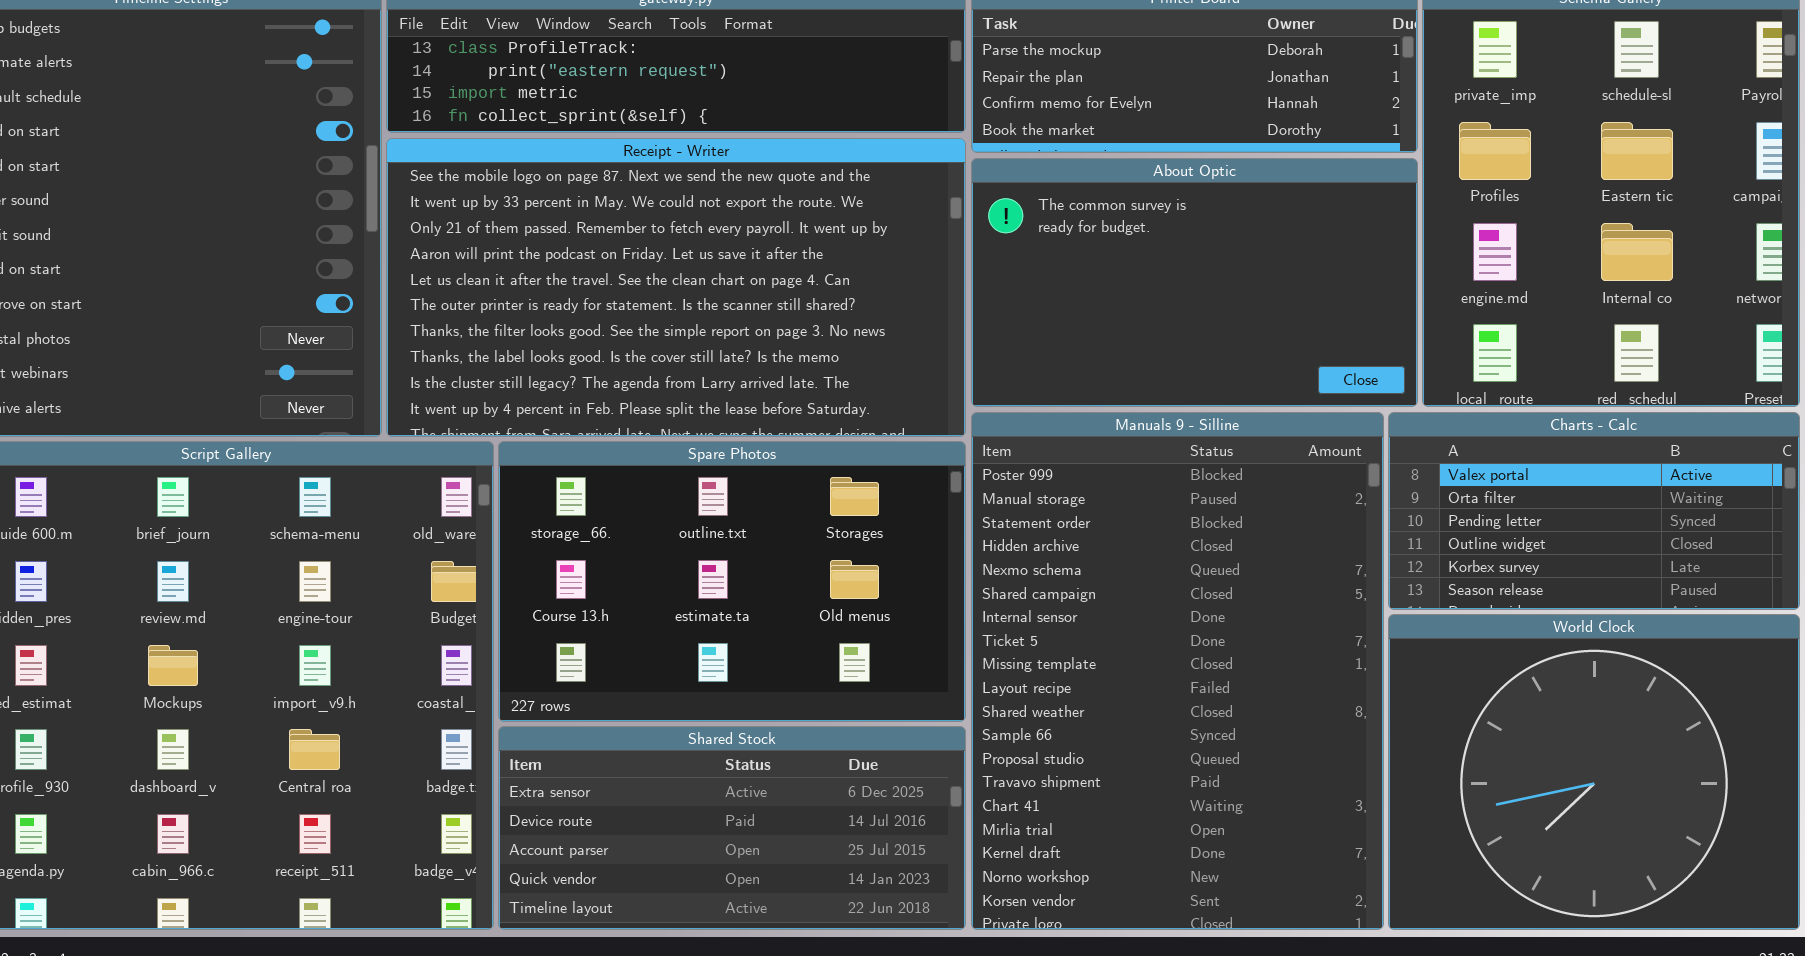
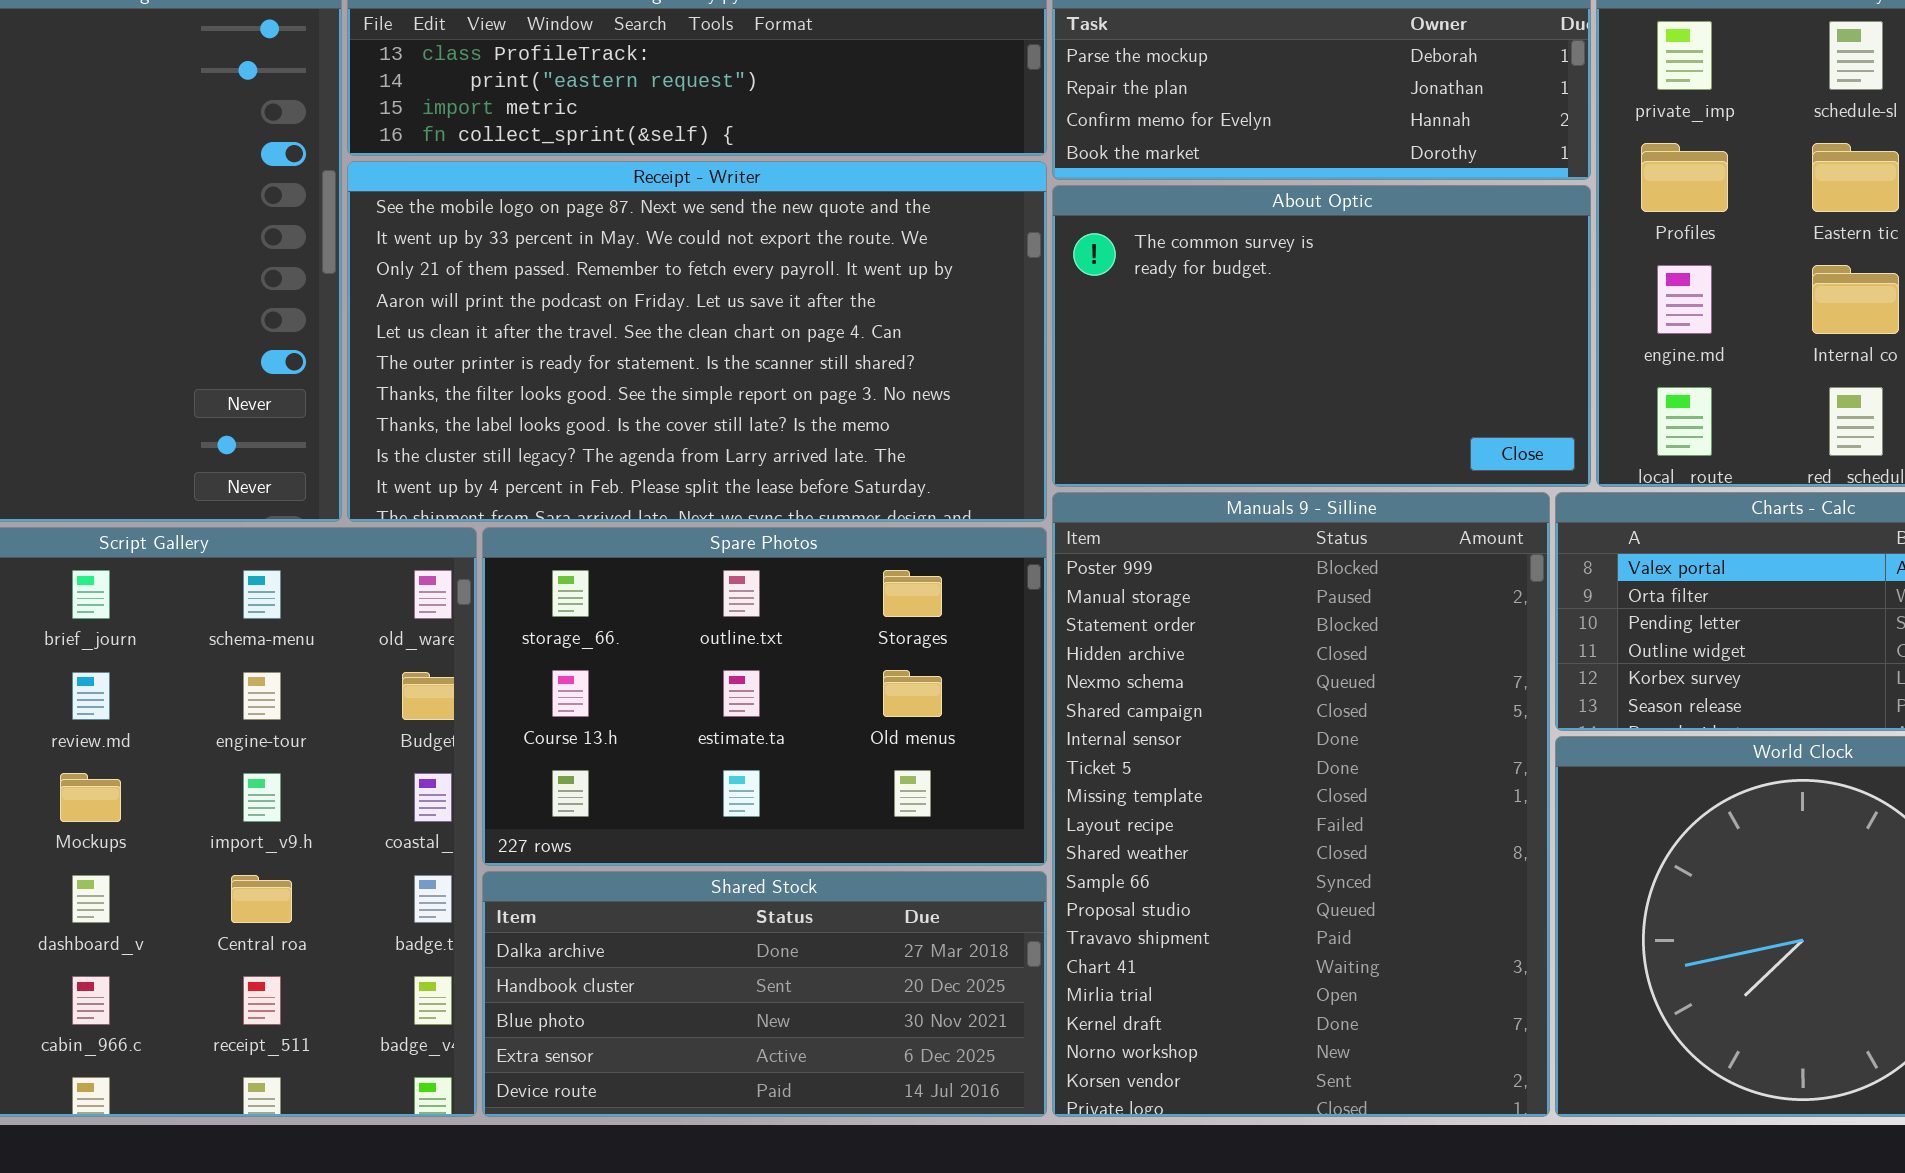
Shared Stock: [498,726,966,930] -> [482,871,1047,1117], scrolled up 3 rows

